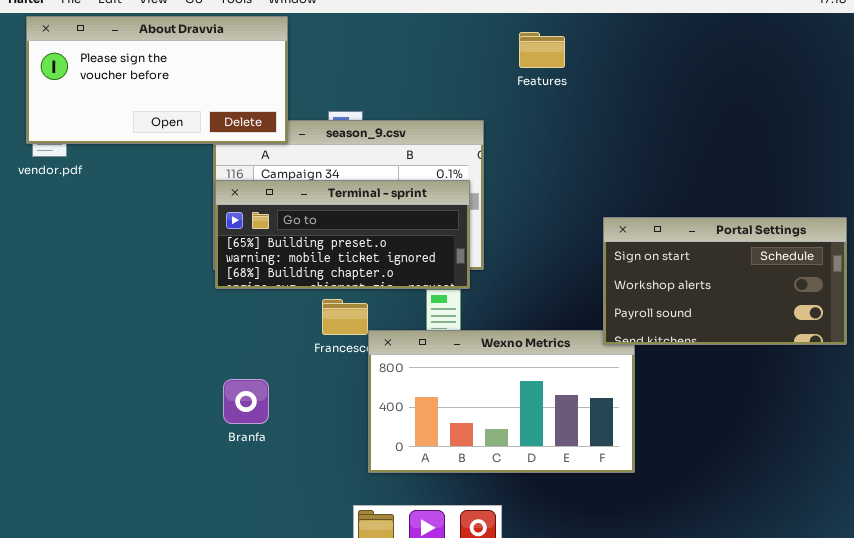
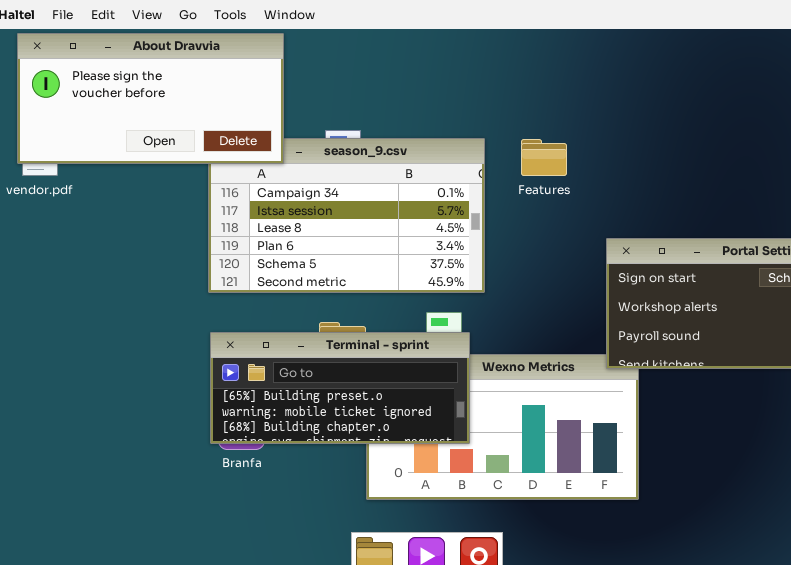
Features: [519,32,565,68] -> [521,139,567,176], moved
Terminal - sprint: [215,180,470,289] -> [210,332,470,444], moved

